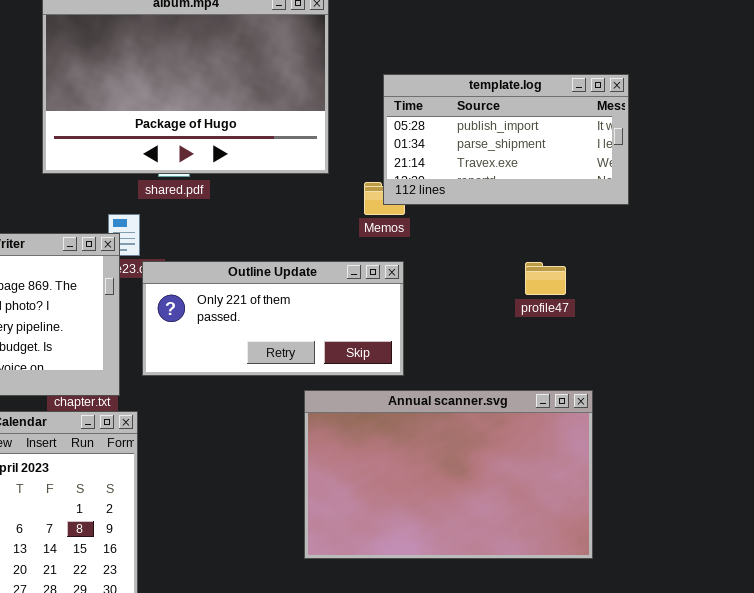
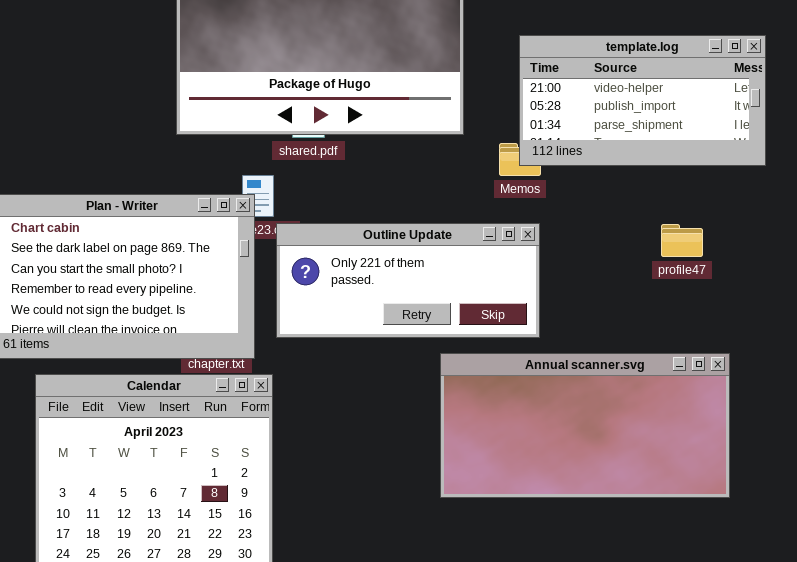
template.log: [383,74,629,205] -> [519,35,766,166], scrolled up 1 row
Annual scanner.svg: [304,390,593,559] -> [440,353,730,498], resized

